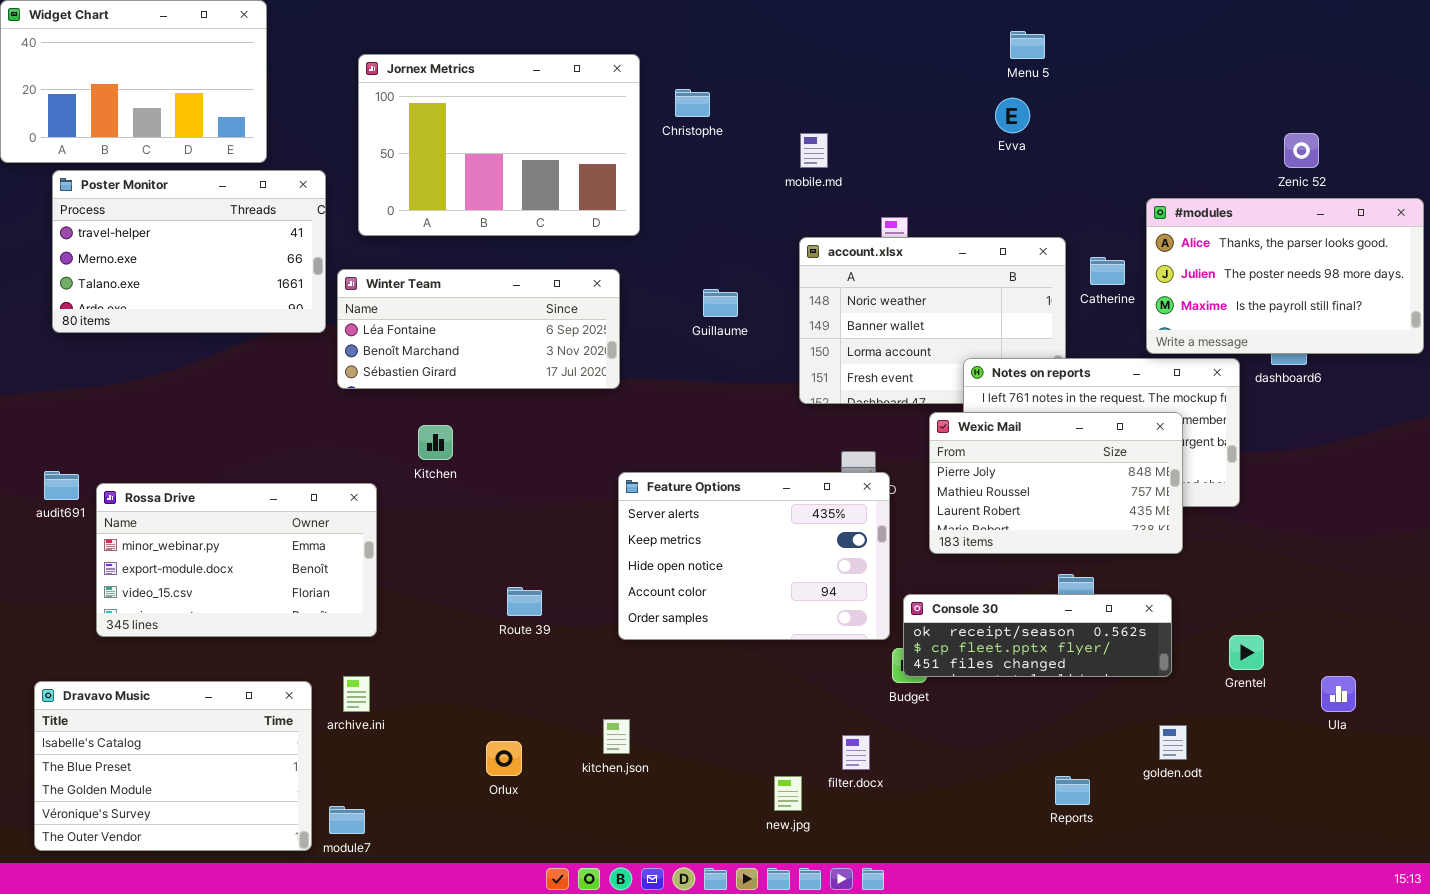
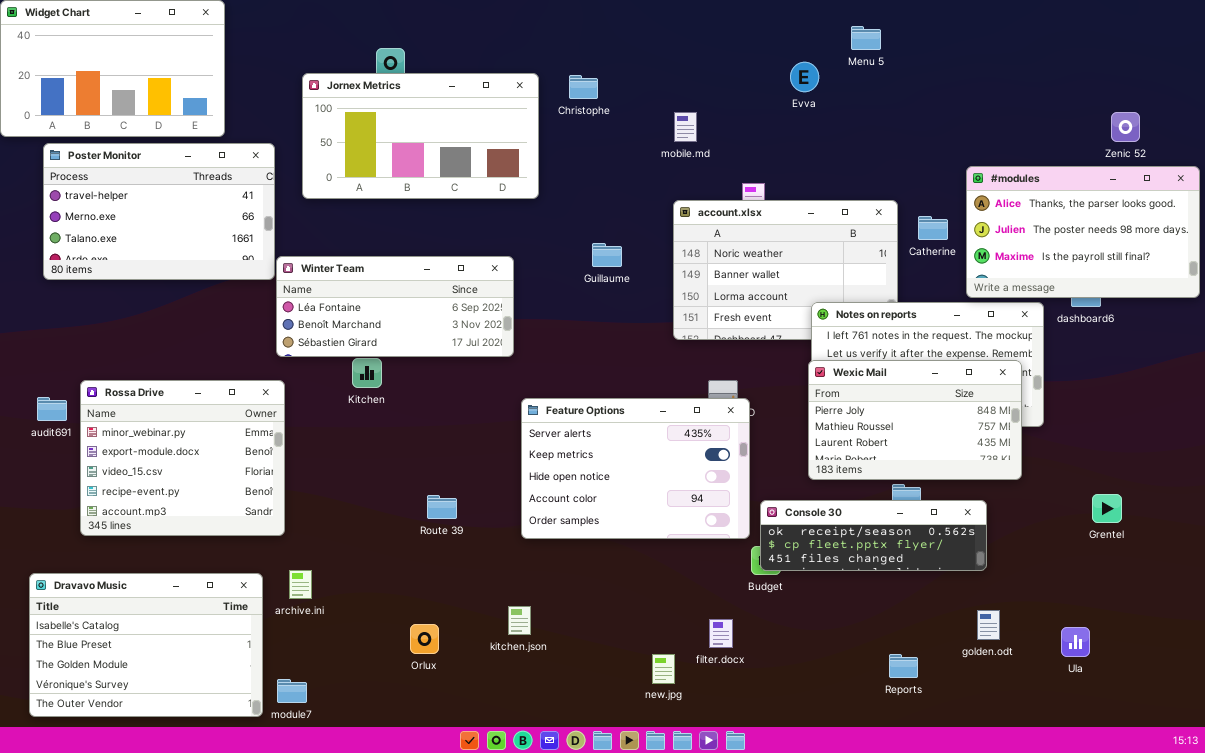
Jornex Metrics: [358,54,640,236] -> [302,73,539,199], resized
Evva: [995,98,1030,133] -> [790,62,819,92], moved
Zenic 52: [1284,133,1319,168] -> [1111,112,1140,142], moved
Winter Team: [337,269,620,389] -> [276,256,514,357], moved
Wexic Mail: [929,412,1183,554] -> [808,360,1022,480], moved
Rossa Drive: [96,483,377,637] -> [80,380,285,536], resized
Grentel: [1229,635,1264,670] -> [1092,494,1122,523], moved
Ula: [1321,676,1356,712] -> [1061,627,1090,657], moved

